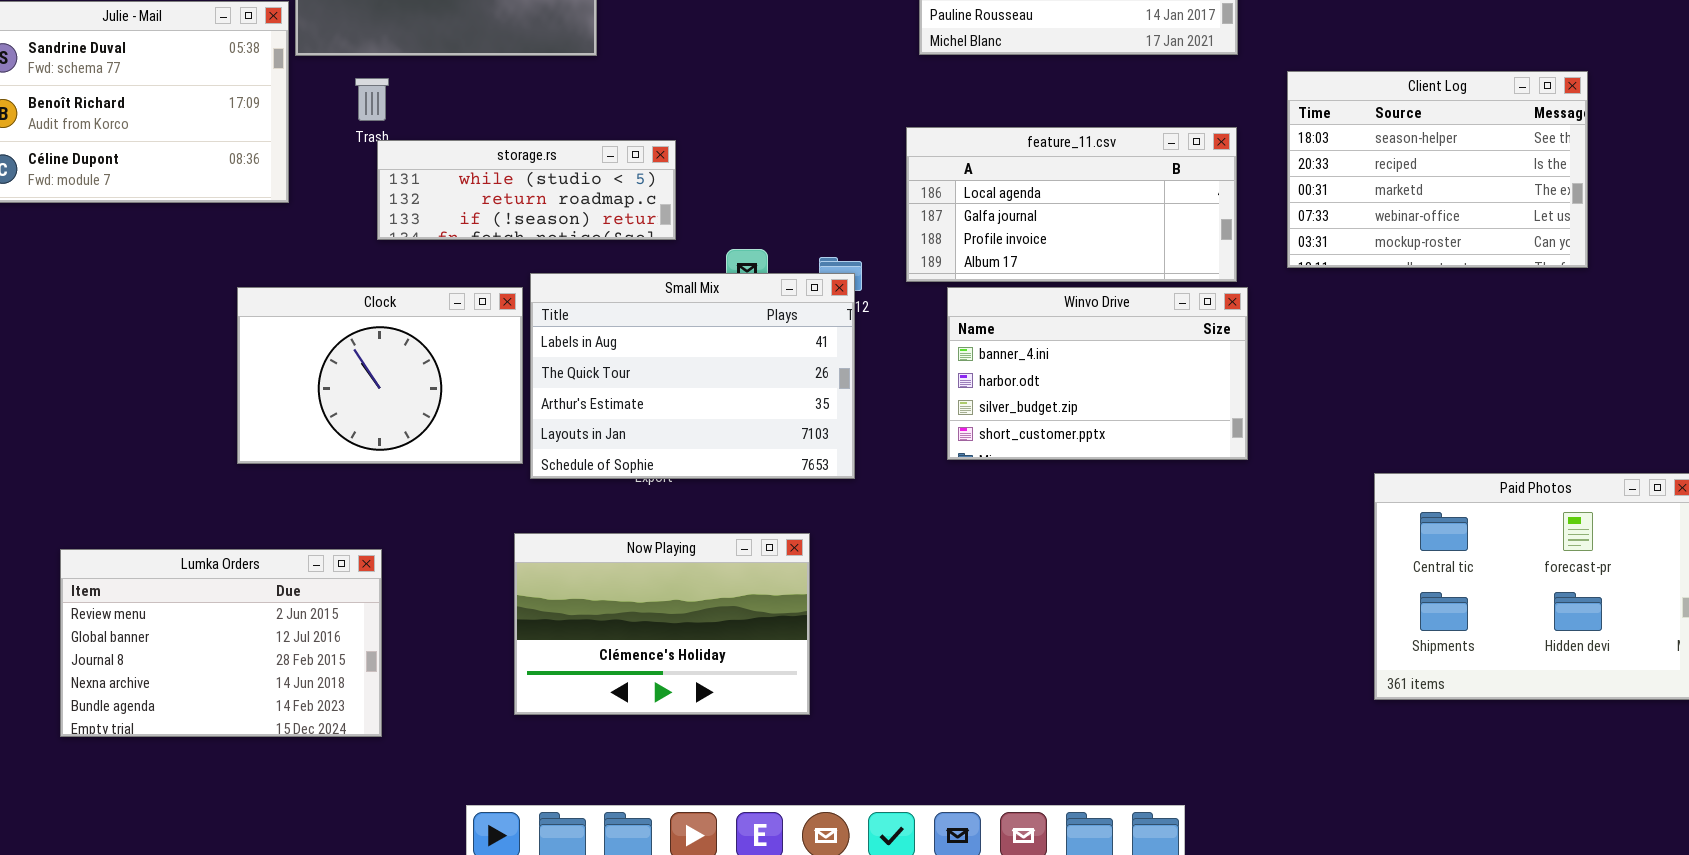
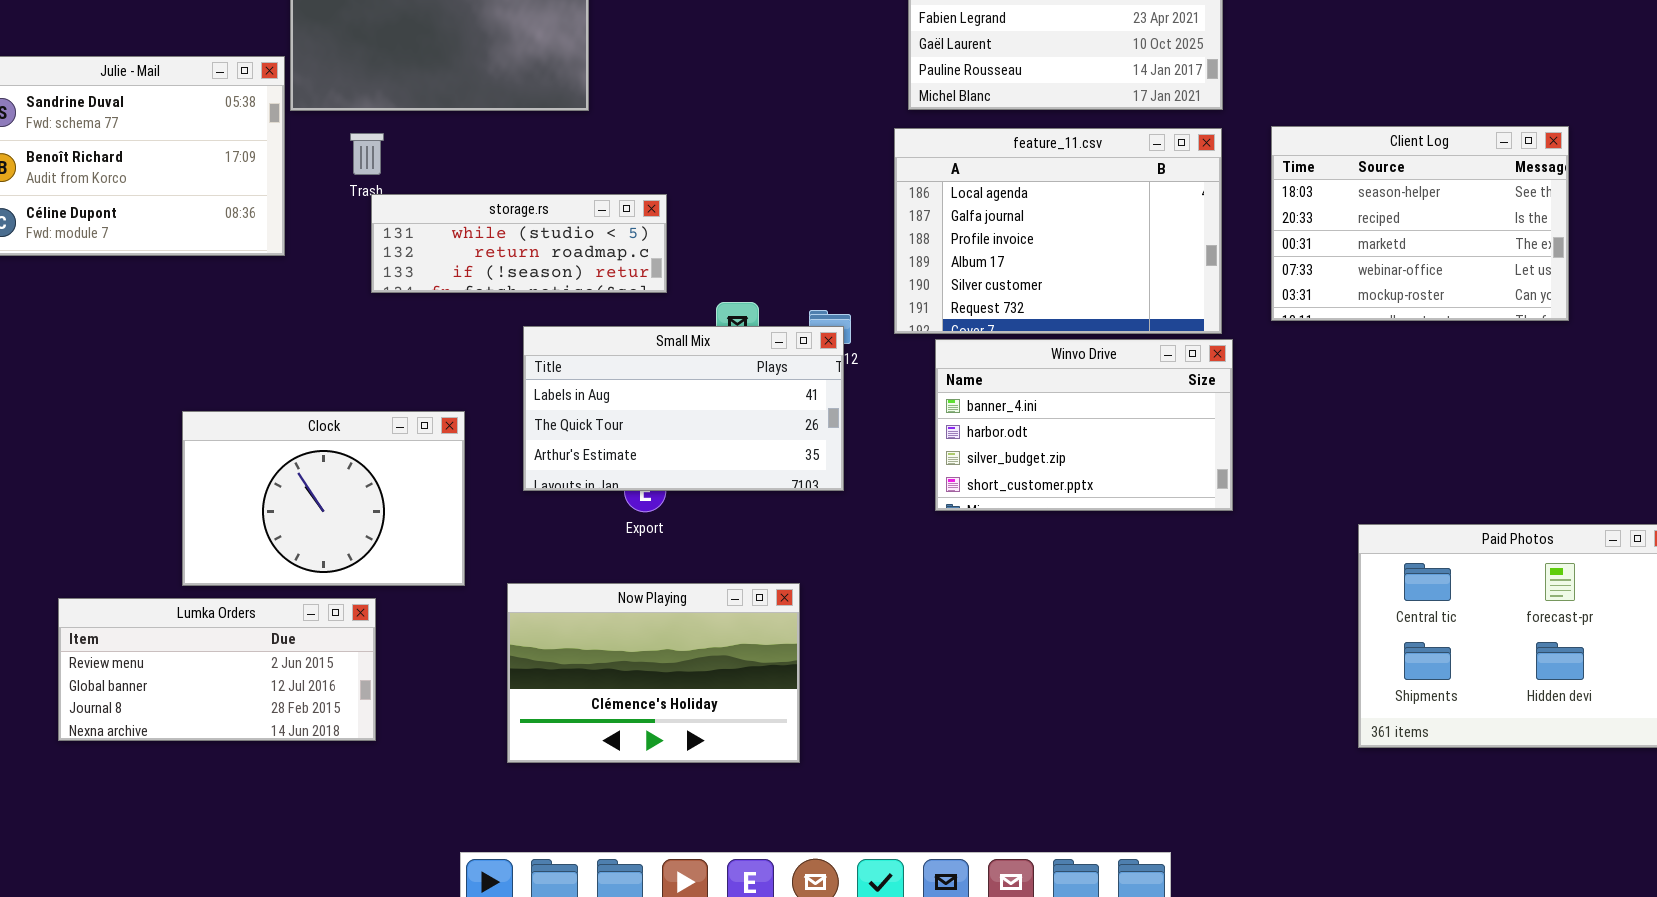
feature_11.csv: [906,127,1237,282] -> [894,128,1222,334], resized
Small Mix: [530,273,855,479] -> [523,326,844,491], resized
Clock: [237,287,523,464] -> [182,411,465,586], moved
Lumka Orders: [60,549,382,737] -> [58,598,376,741], resized

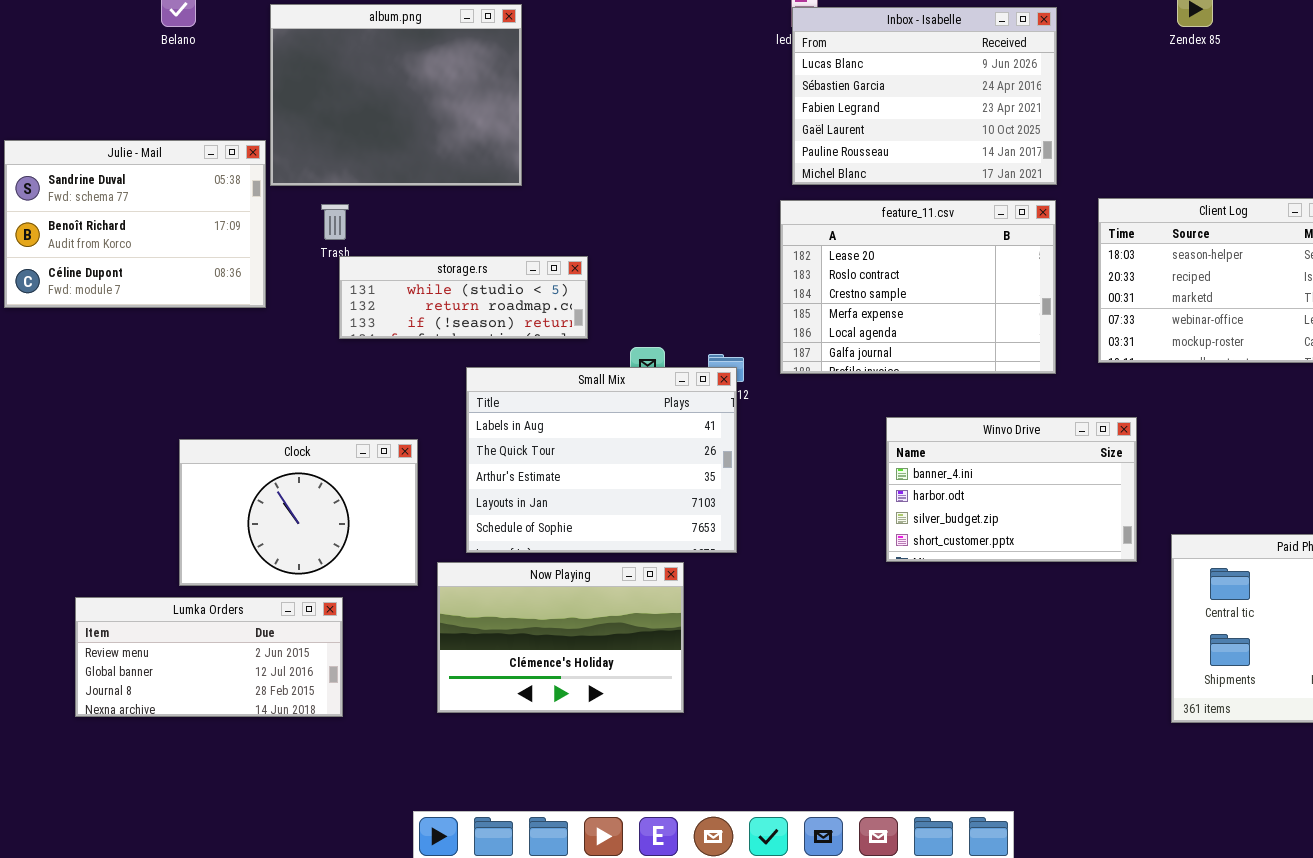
feature_11.csv: [894,128,1222,334] -> [780,200,1056,374], scrolled up 4 rows
Small Mix: [523,326,844,491] -> [466,367,737,553], resized
Winvo Drive: [935,339,1233,511] -> [886,417,1137,562], moved
Now Playing: [507,583,800,763] -> [437,562,684,713], moved

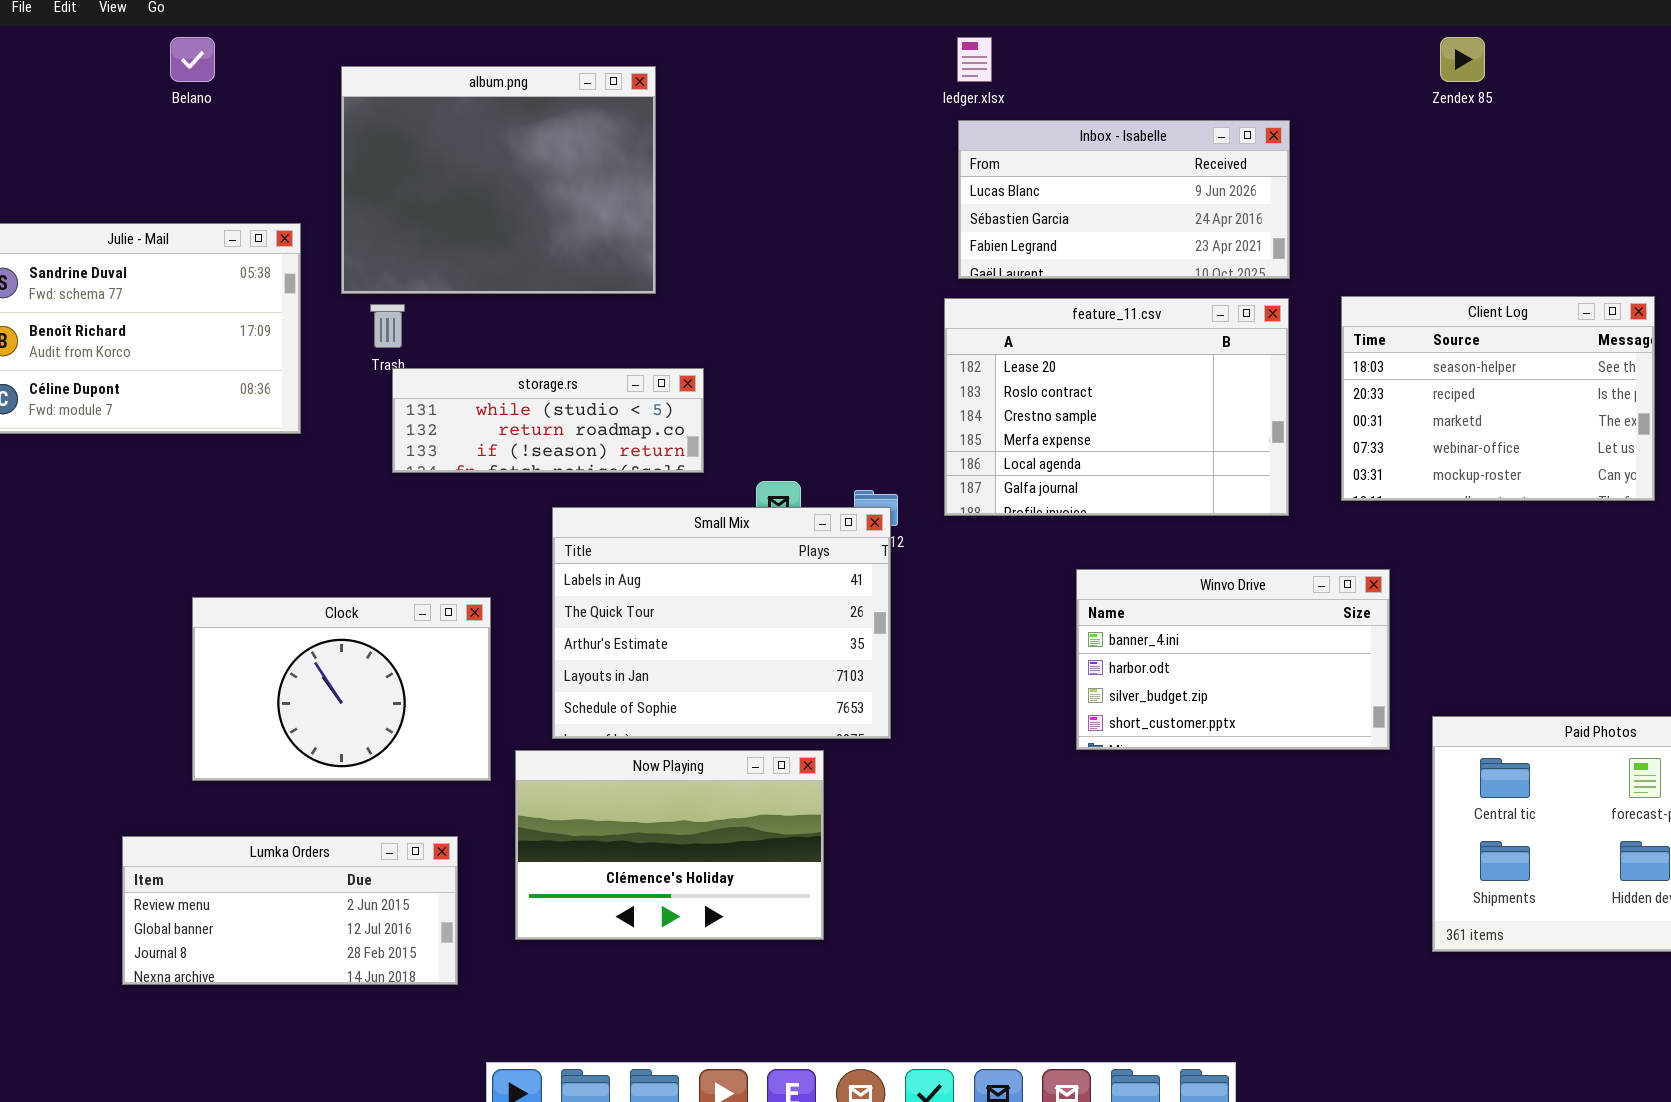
album.png: [270,4,522,186] -> [341,66,656,294], moved
Inbox - Isabelle: [792,7,1057,185] -> [958,120,1290,279], resized
Lumka Orders: [75,597,343,717] -> [122,836,458,985], moved

